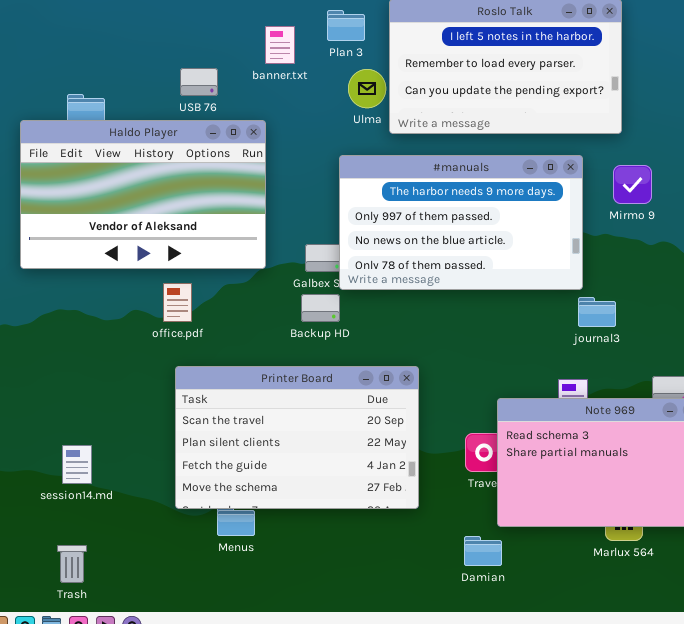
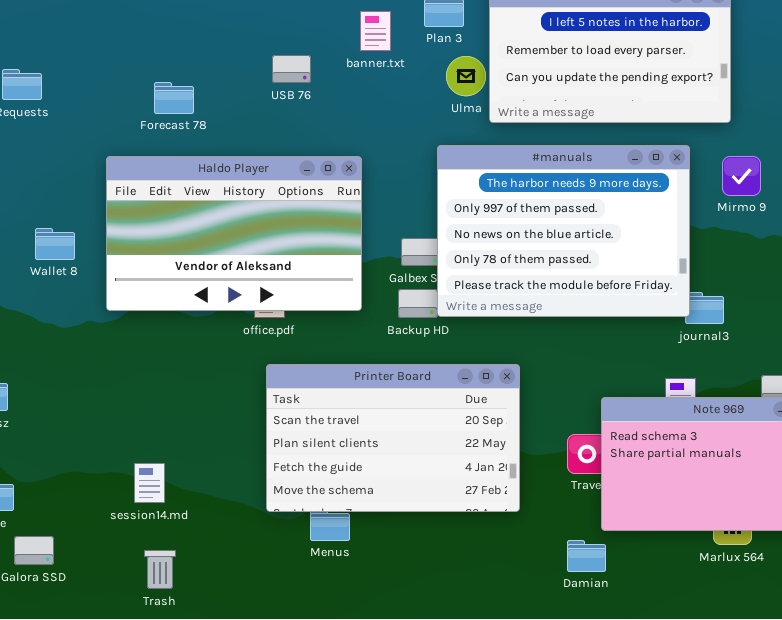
Haldo Player: [20,120,266,269] -> [106,156,362,311], moved
#manuals: [339,155,583,290] -> [437,145,690,317], resized
session14.md: [62,445,92,484] -> [134,463,165,503], moved

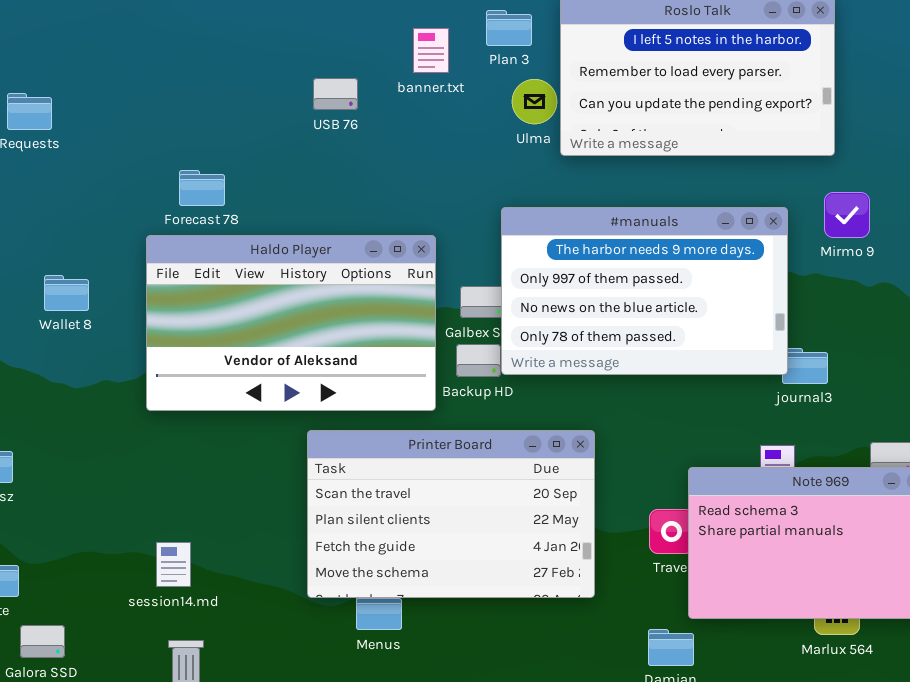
Forecast 78: [154,82,194,114] -> [179,170,225,206], moved
#manuals: [437,145,690,317] -> [501,207,788,375], resized
Haldo Player: [106,156,362,311] -> [146,235,436,411], moved

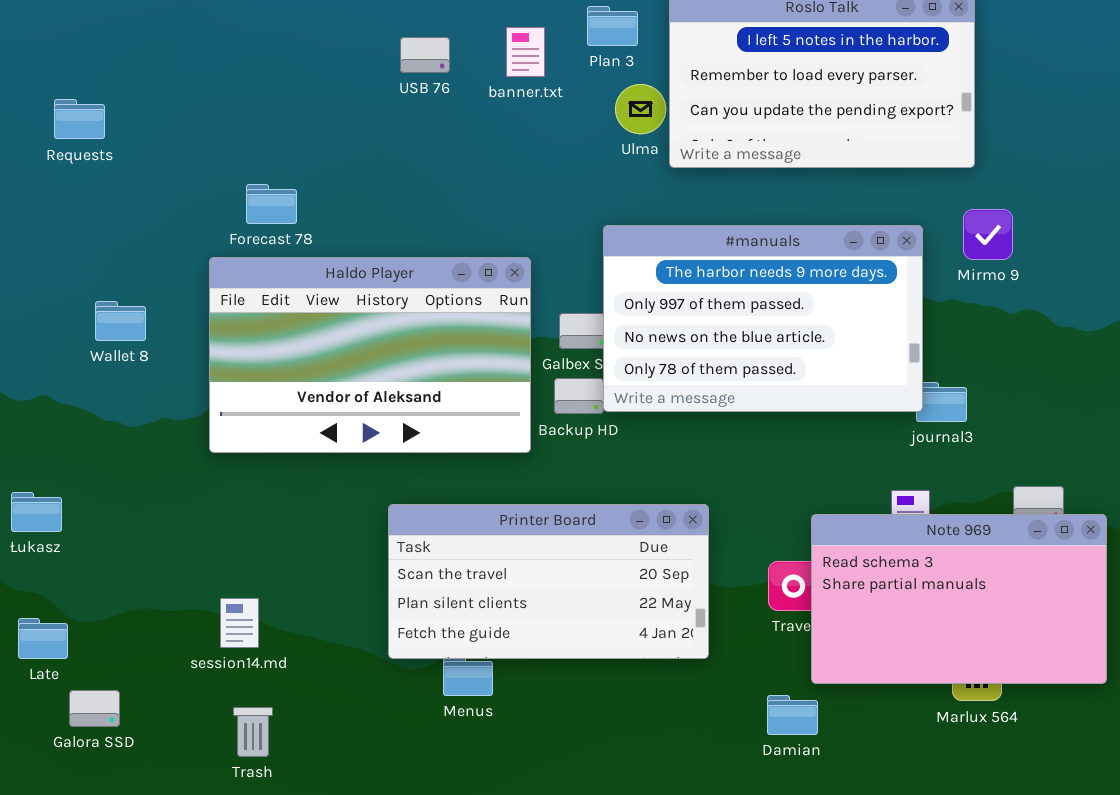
USB 76: [313,78,358,110] -> [400,37,450,73], moved
Printer Board: [307,430,595,598] -> [388,504,709,659], resized

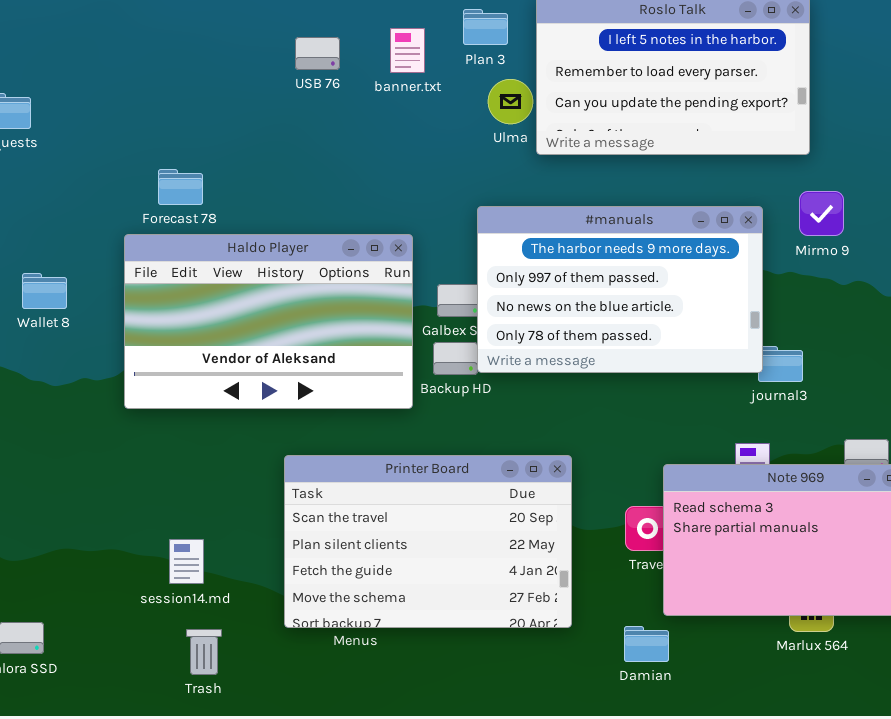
Printer Board: [388,504,709,659] -> [284,455,572,628], resized
session14.md: [220,598,259,648] -> [169,539,204,584], moved
Trash: [233,707,273,757] -> [186,629,222,675], moved

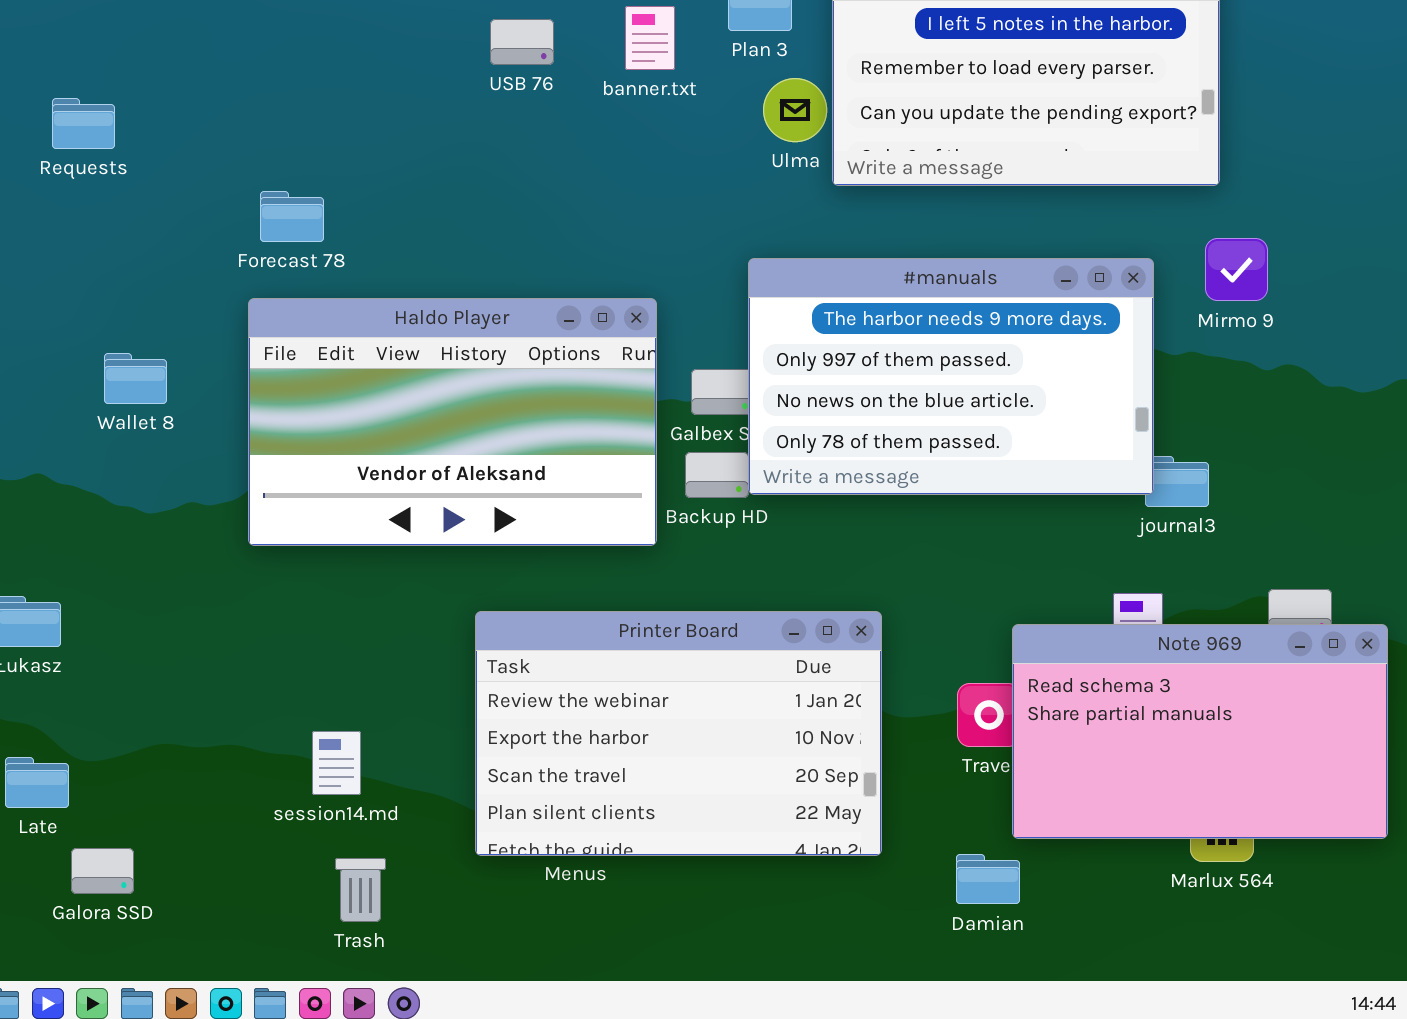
Forecast 78: [158,169,203,205] -> [260,191,324,242], moved
Printer Board: [284,455,572,628] -> [475,611,882,856], scrolled up 2 rows

